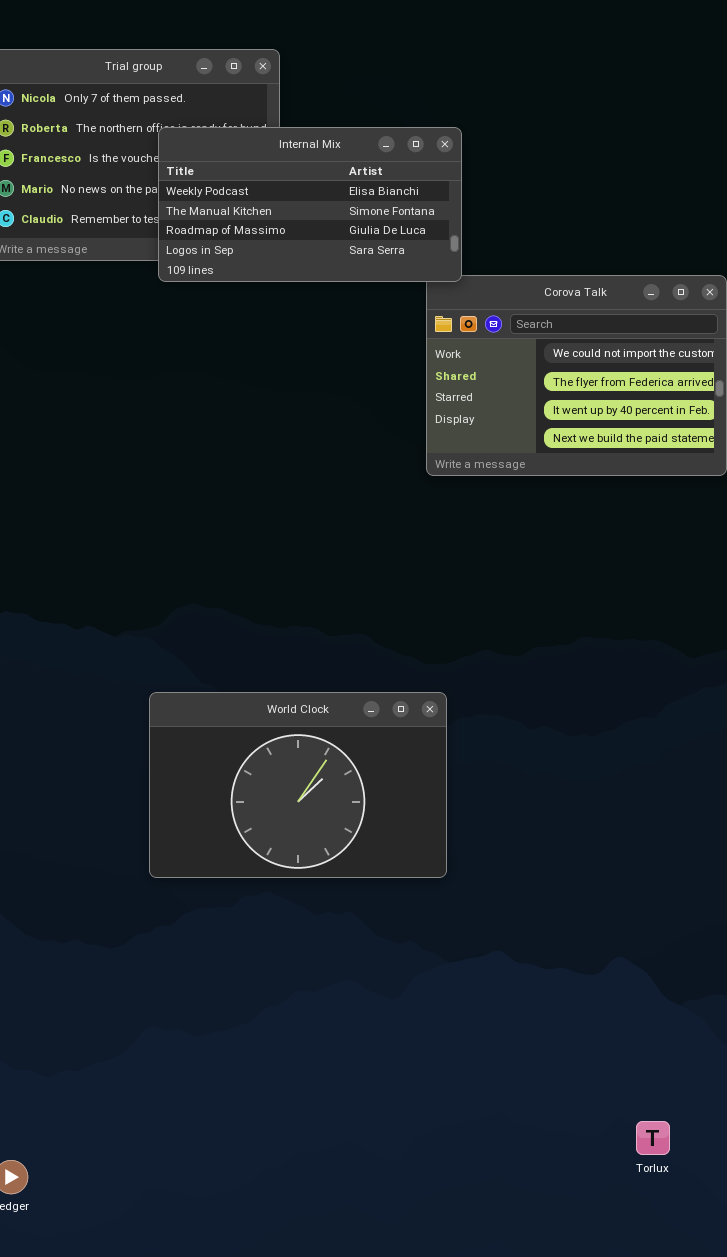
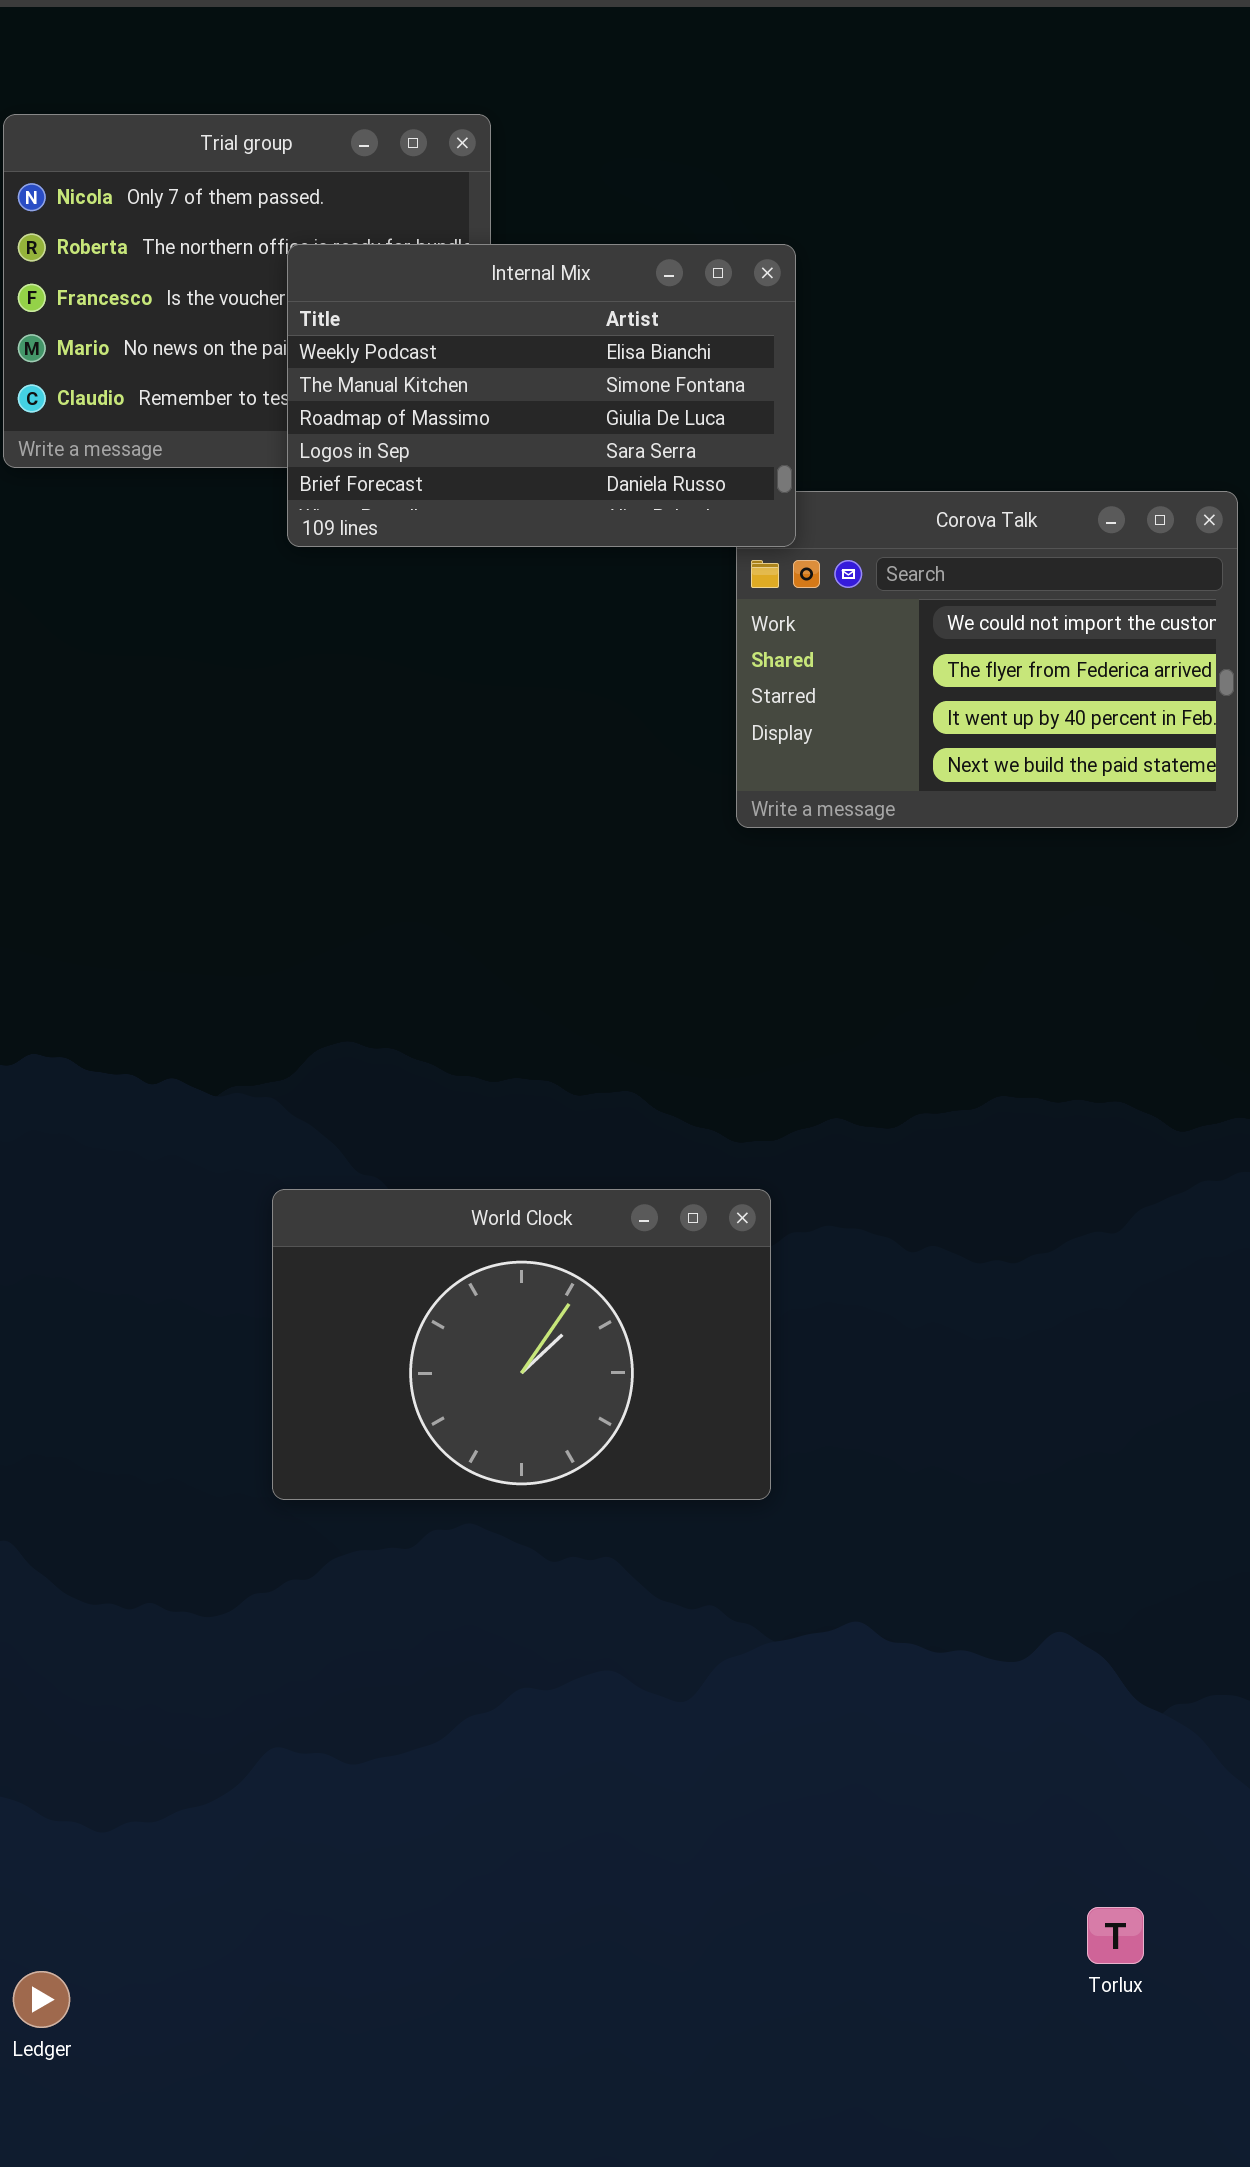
Internal Mix: [158,127,462,282] -> [287,244,796,547], resized

